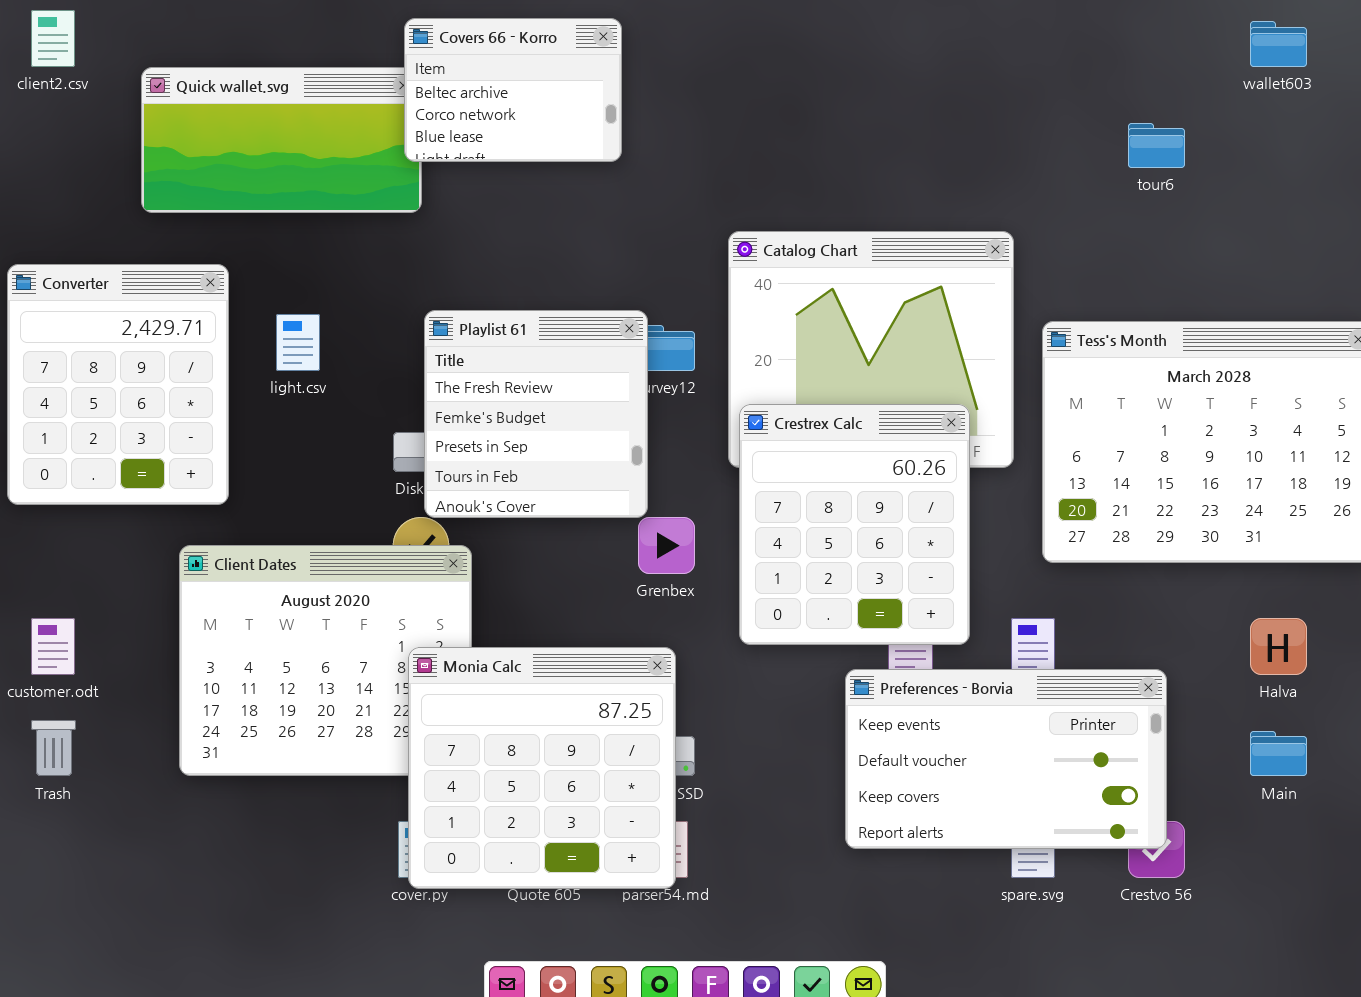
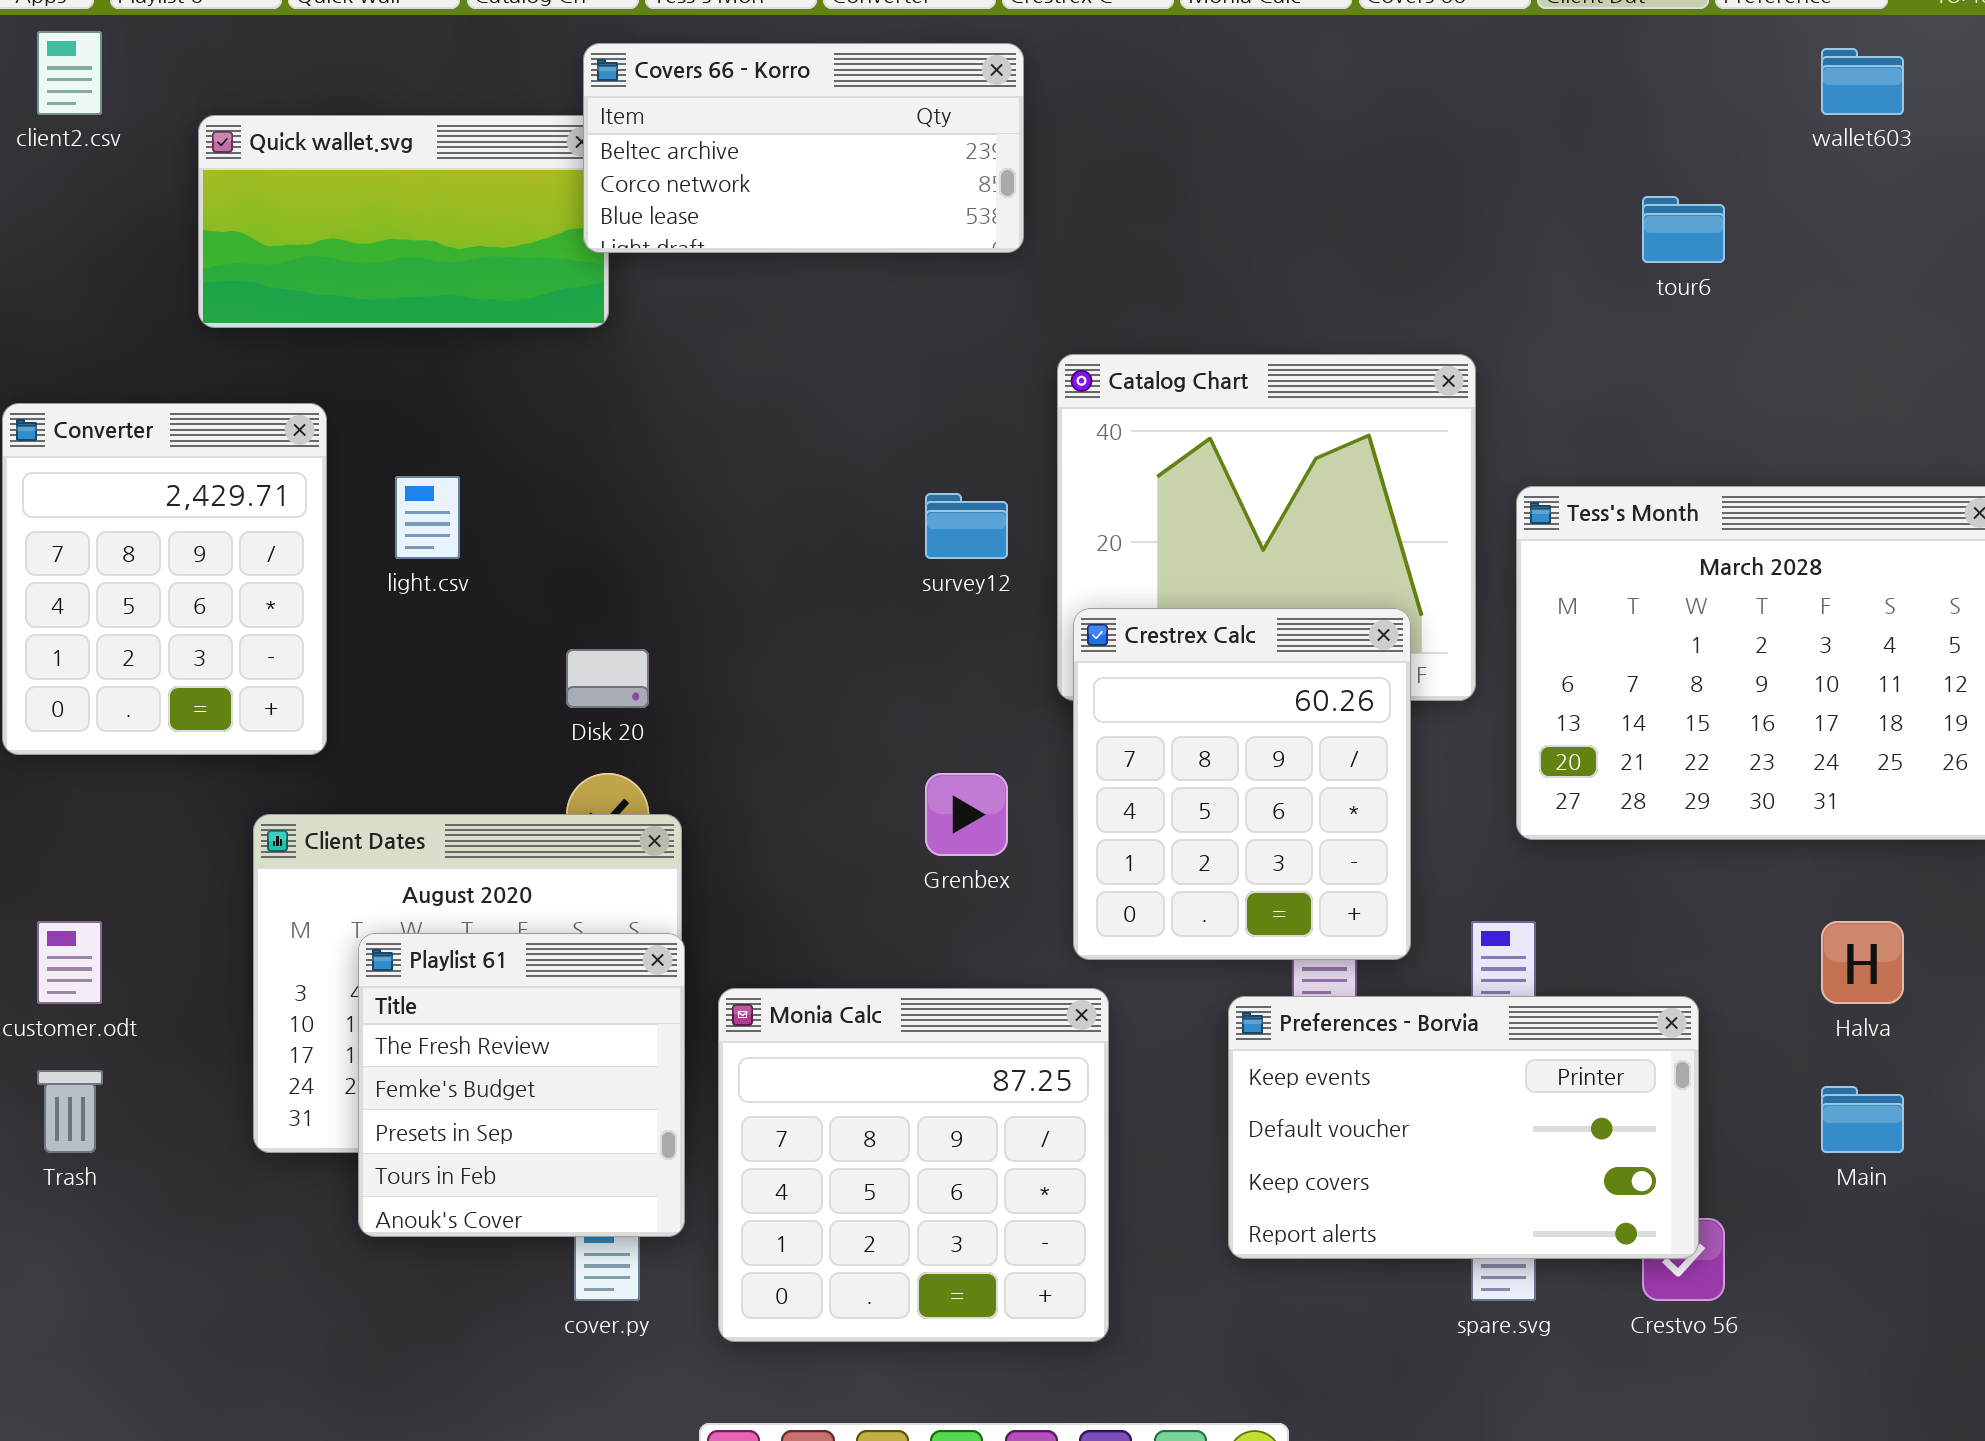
Covers 66 - Korro: [404,18,622,162] -> [583,43,1024,253], resized
Playlist 61: [424,310,648,518] -> [358,933,685,1237], moved
Monia Calc: [408,647,676,889] -> [718,988,1109,1342], moved

